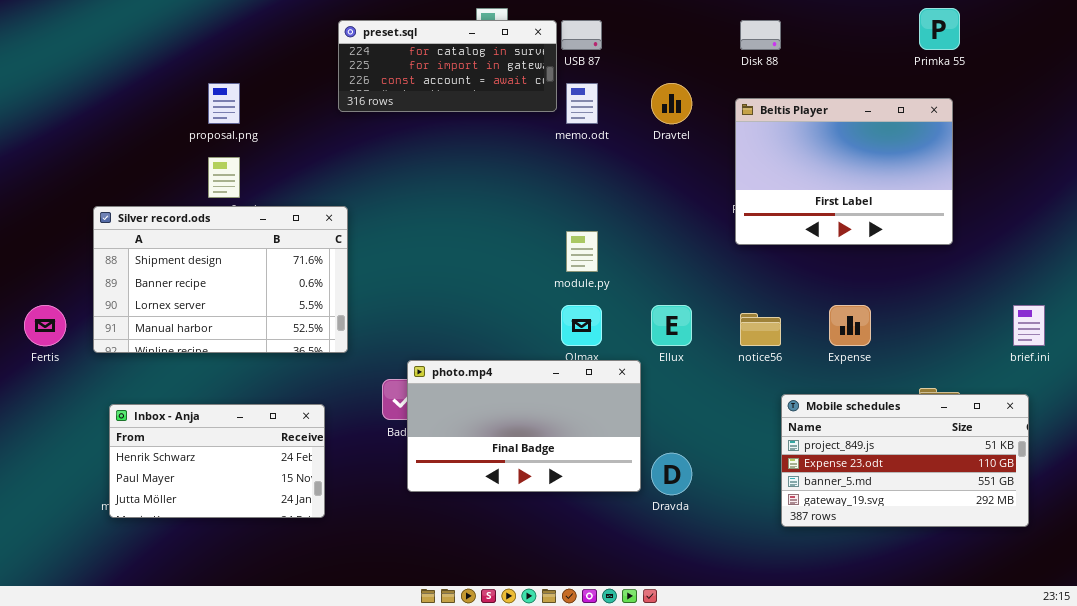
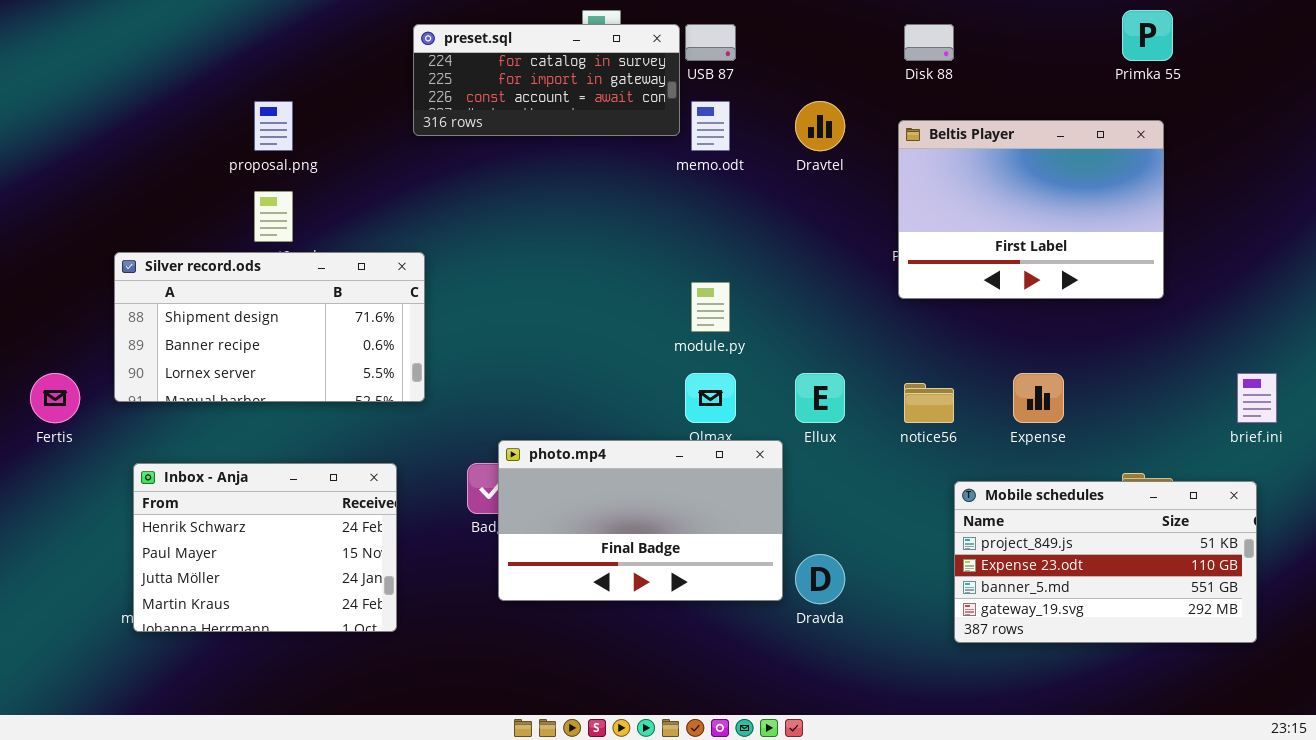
Silver record.ods: [93,206,348,353] -> [114,252,425,402], resized
Inbox - Anja: [109,404,325,518] -> [133,463,397,632], resized

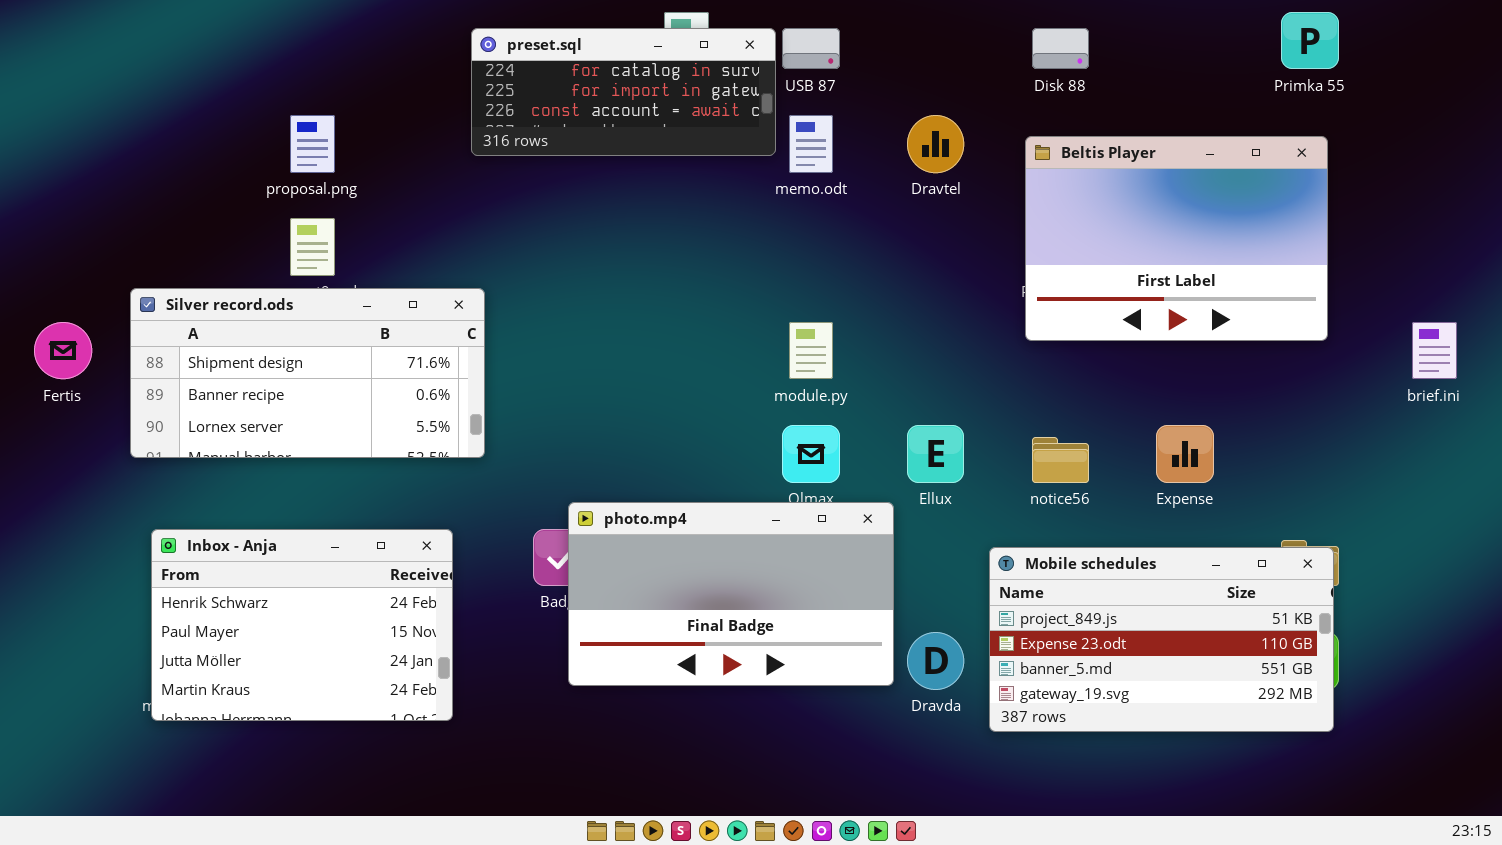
Fertis: [30,373,80,423] -> [34,322,92,379], moved
brief.ini: [1237,373,1277,423] -> [1412,322,1457,379], moved
Mobile schedules: [954,481,1257,643] -> [989,547,1334,732], moved

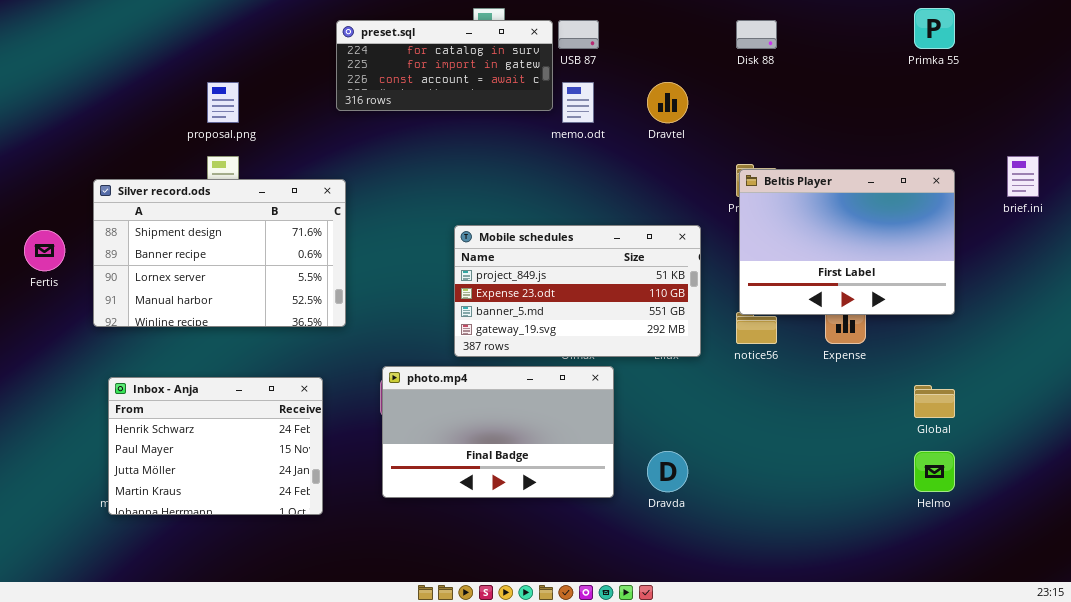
Beltis Player: [1025,136,1328,341] -> [739,169,955,315], moved
Silver record.ods: [130,288,485,458] -> [93,179,346,327], resized
brief.ini: [1412,322,1457,379] -> [1007,156,1039,197], moved
photo.mp4: [568,502,894,686] -> [382,366,614,498], moved
Mobile schedules: [989,547,1334,732] -> [454,225,701,357], moved

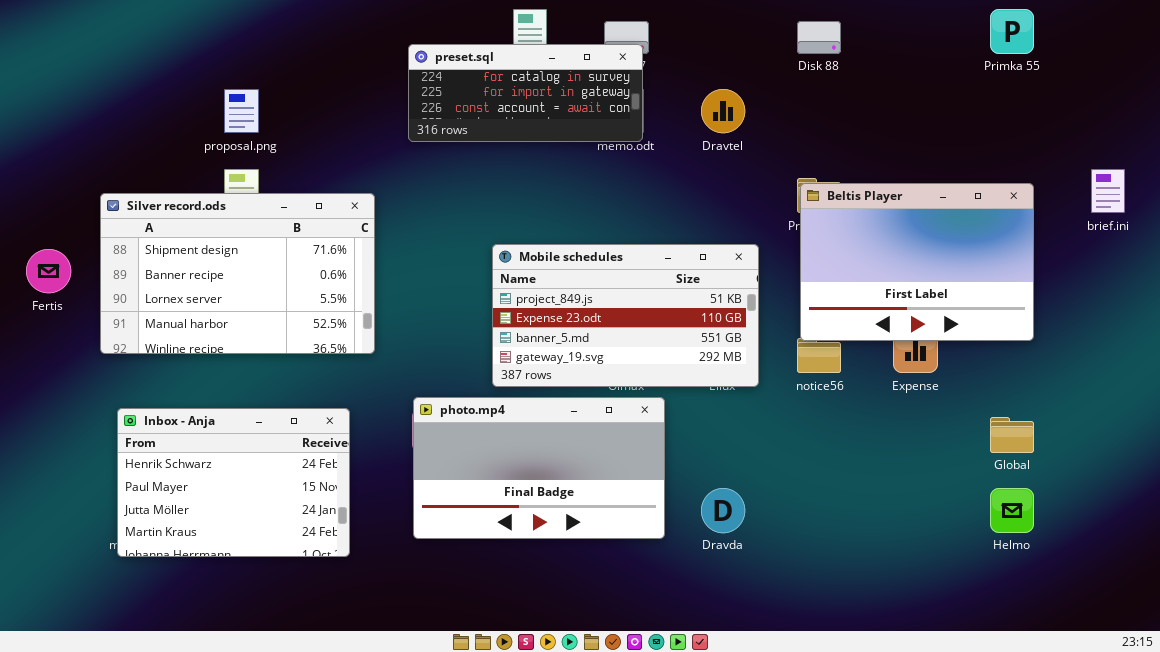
preset.sql: [336,20,553,111] -> [408,44,643,142], moved

